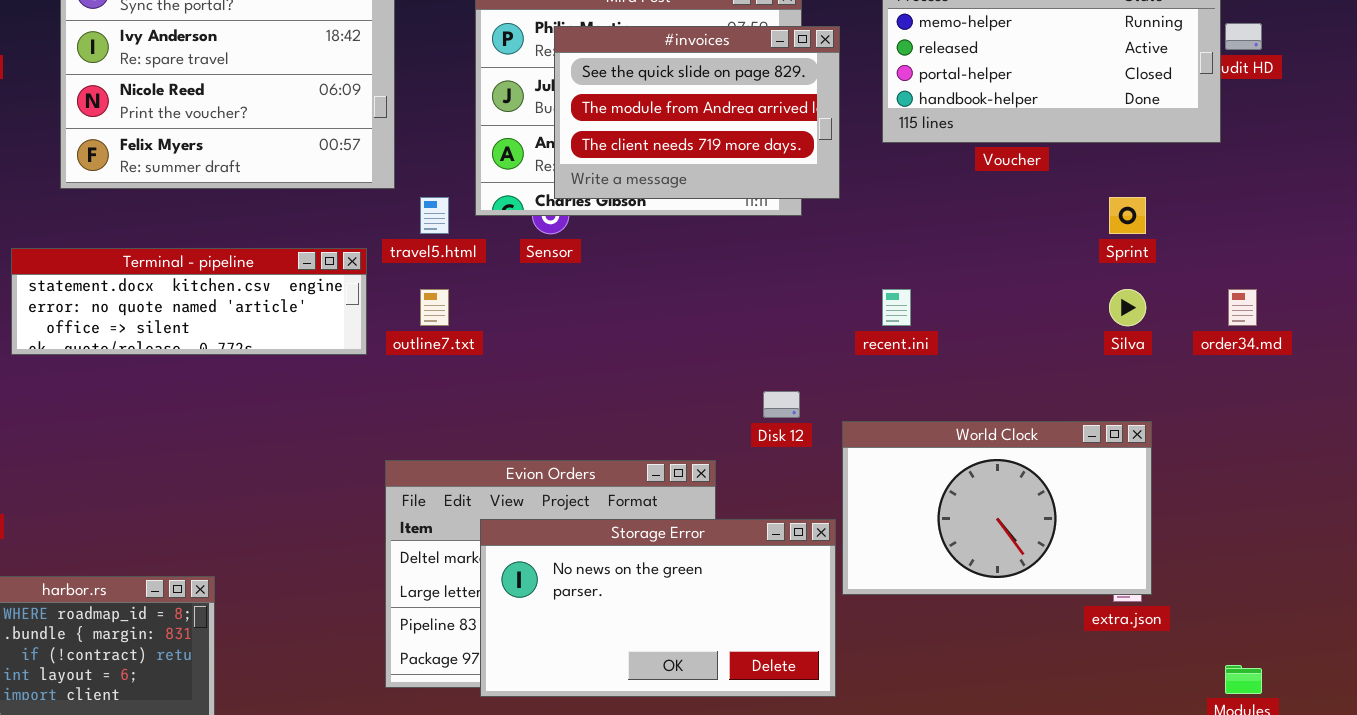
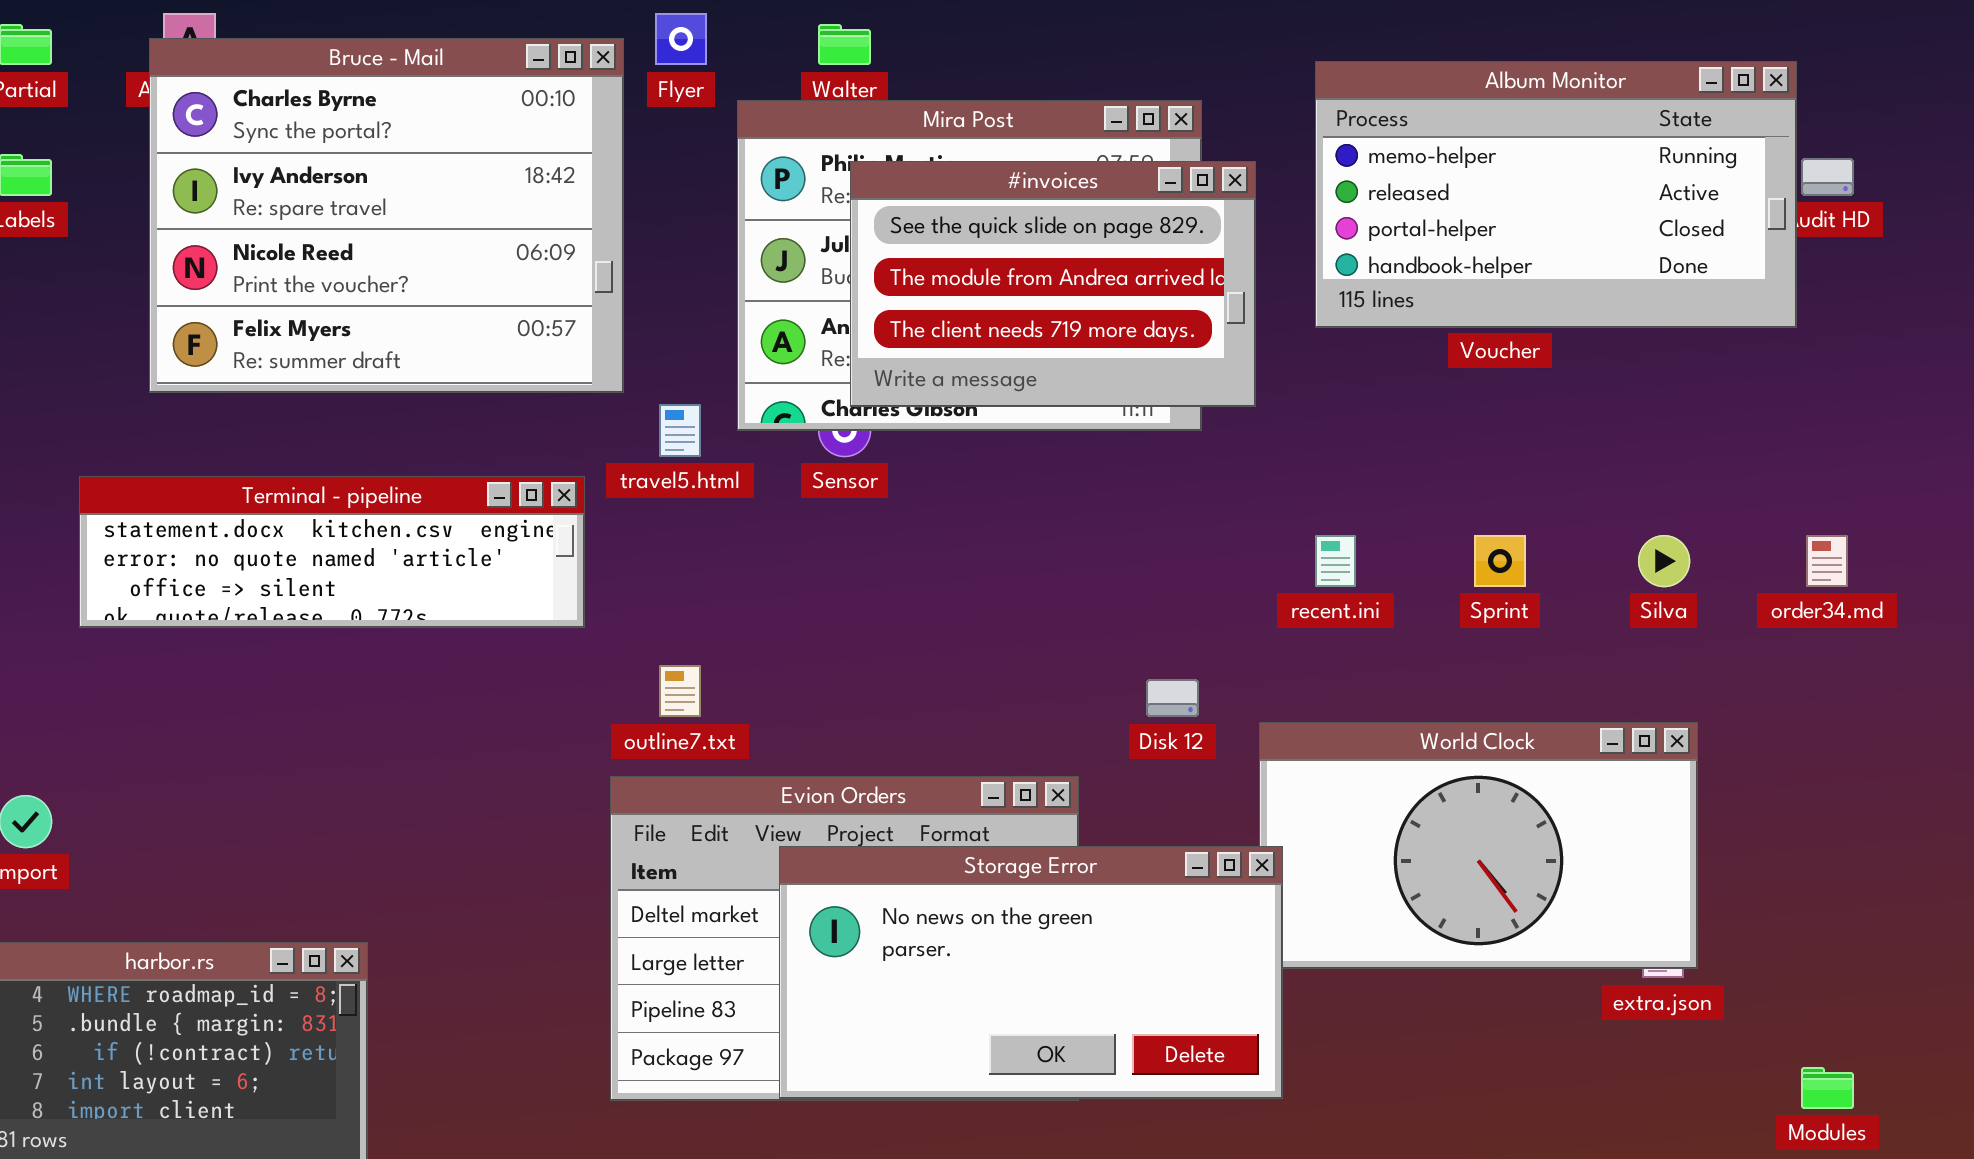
Sprint: [1109,197,1146,234] -> [1474,535,1526,587], moved
outline7.txt: [420,289,449,326] -> [659,665,701,717], moved
Storage Error: [480,519,836,697] -> [779,846,1283,1099], moved

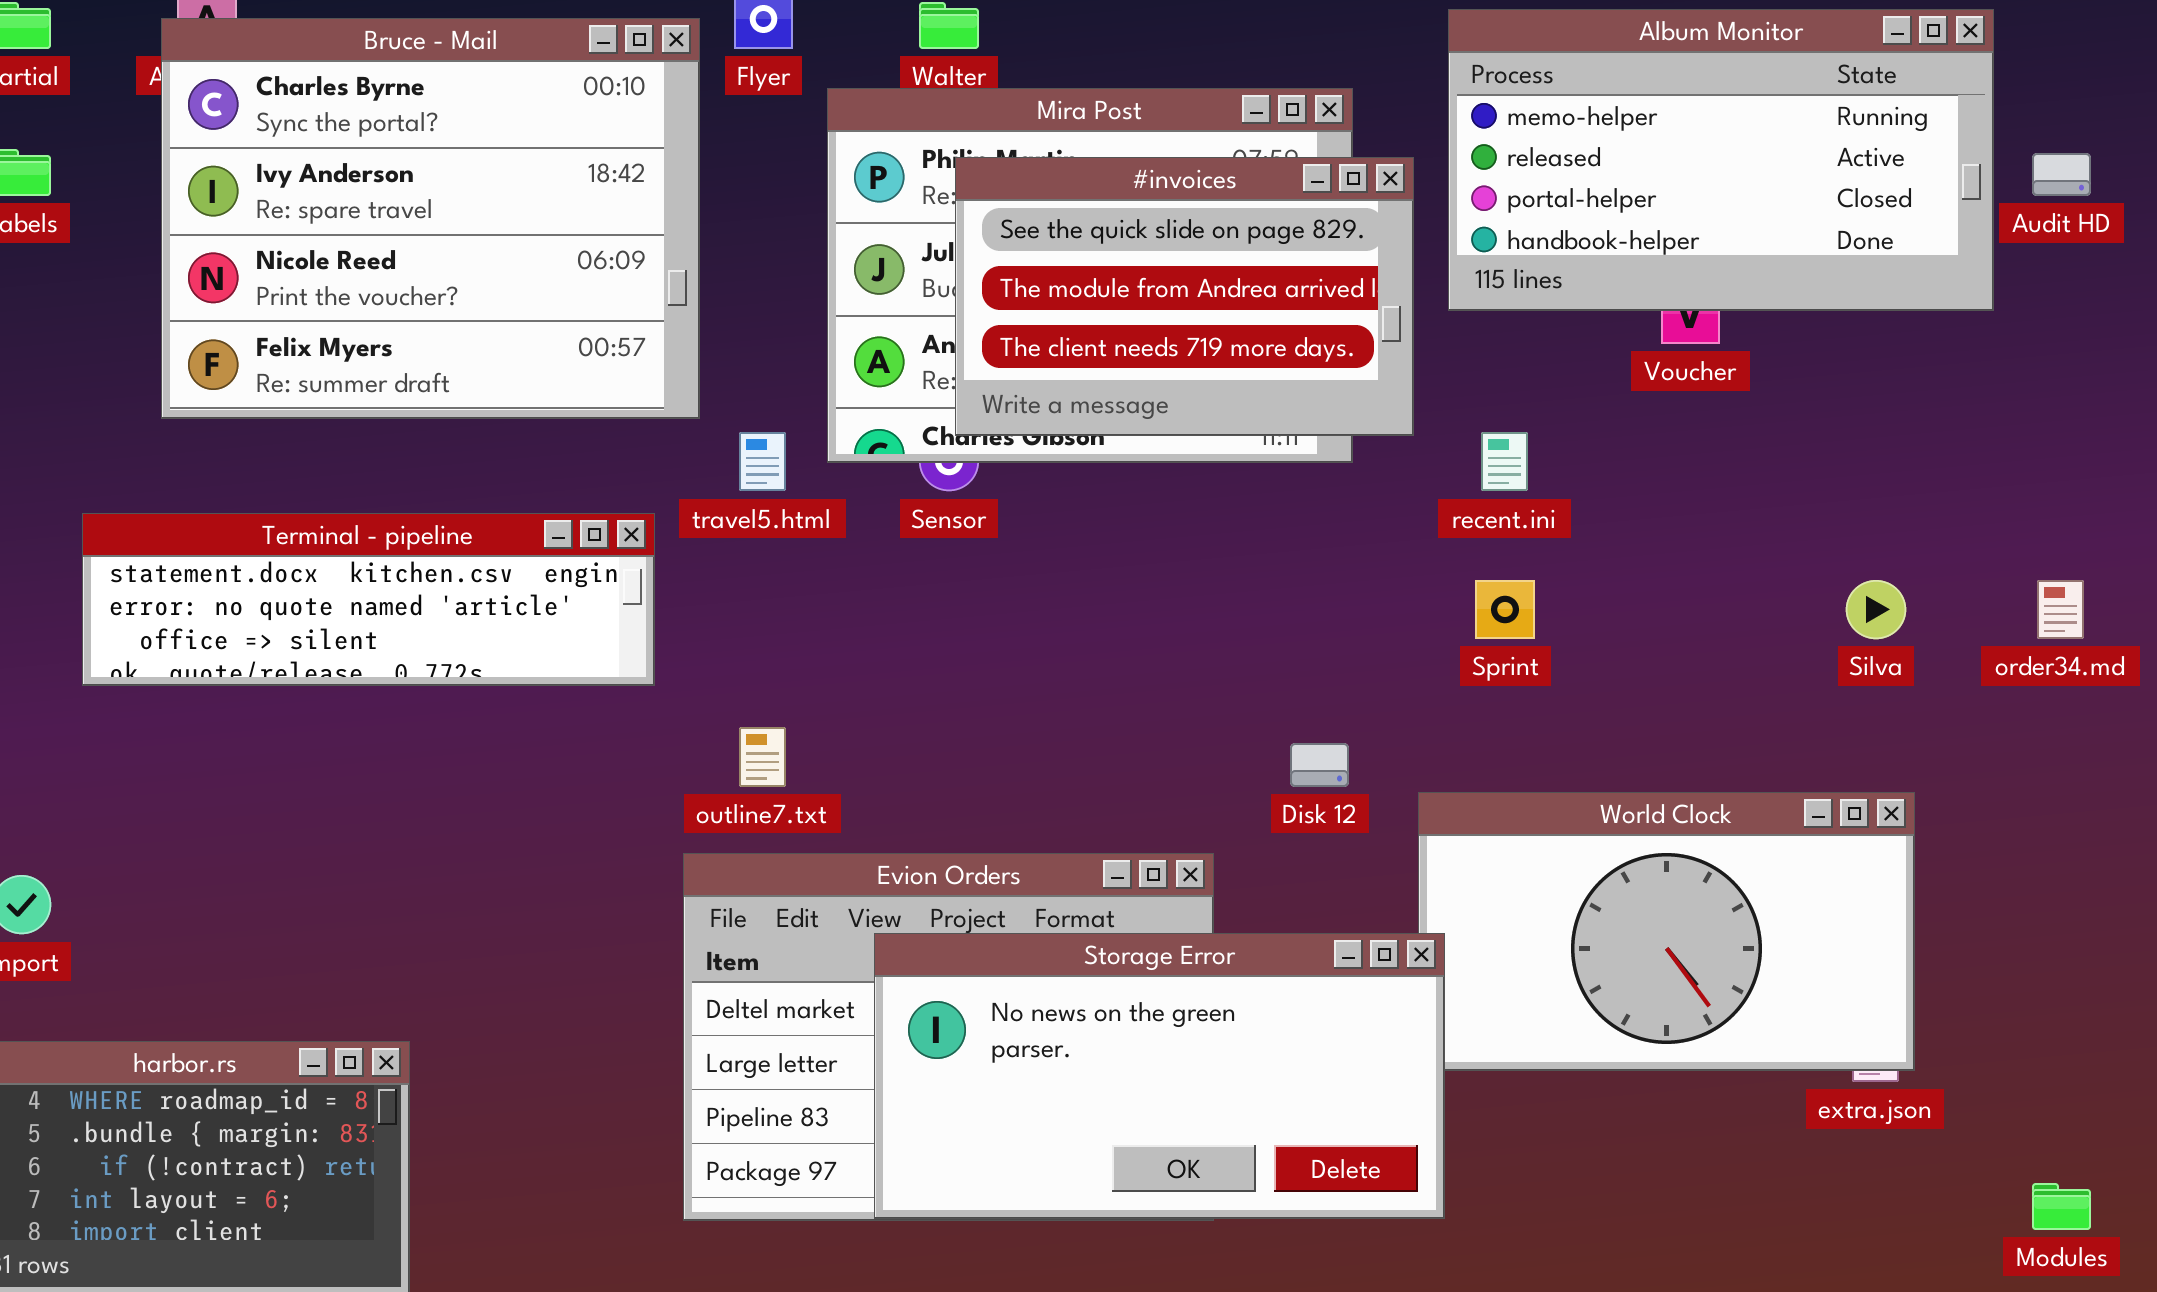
Album Monitor: [1315,61,1797,328] -> [1448,9,1994,311], moved
recent.ini: [1315,535,1356,587] -> [1481,432,1528,491], moved
Sprint: [1474,535,1526,587] -> [1475,580,1535,639], moved

